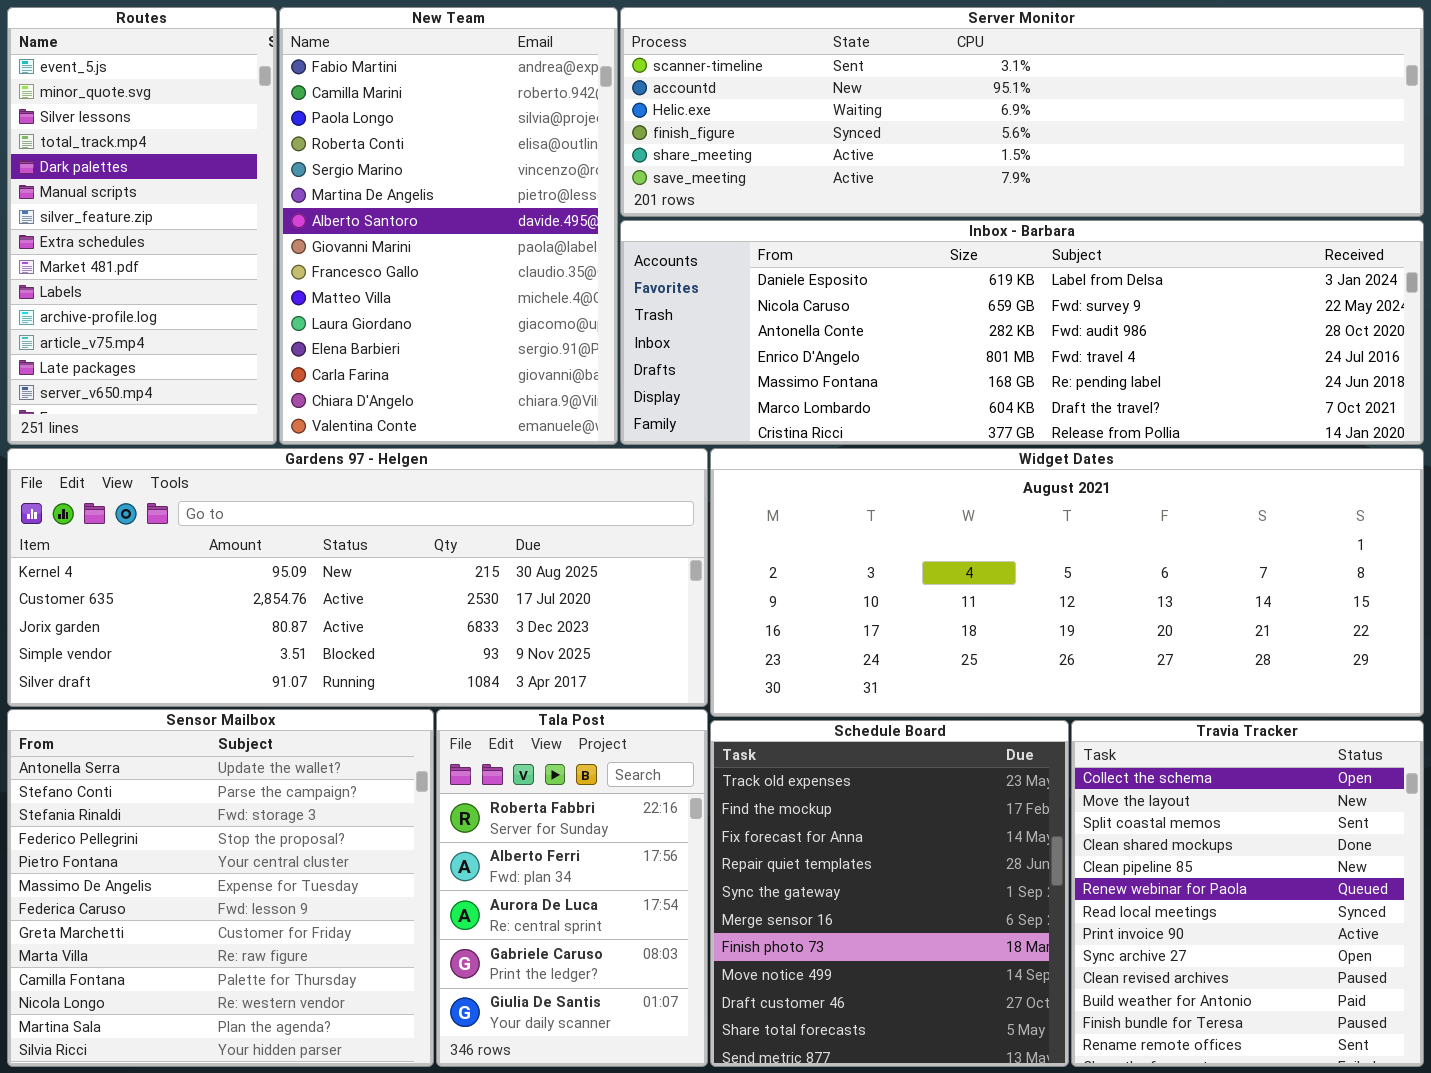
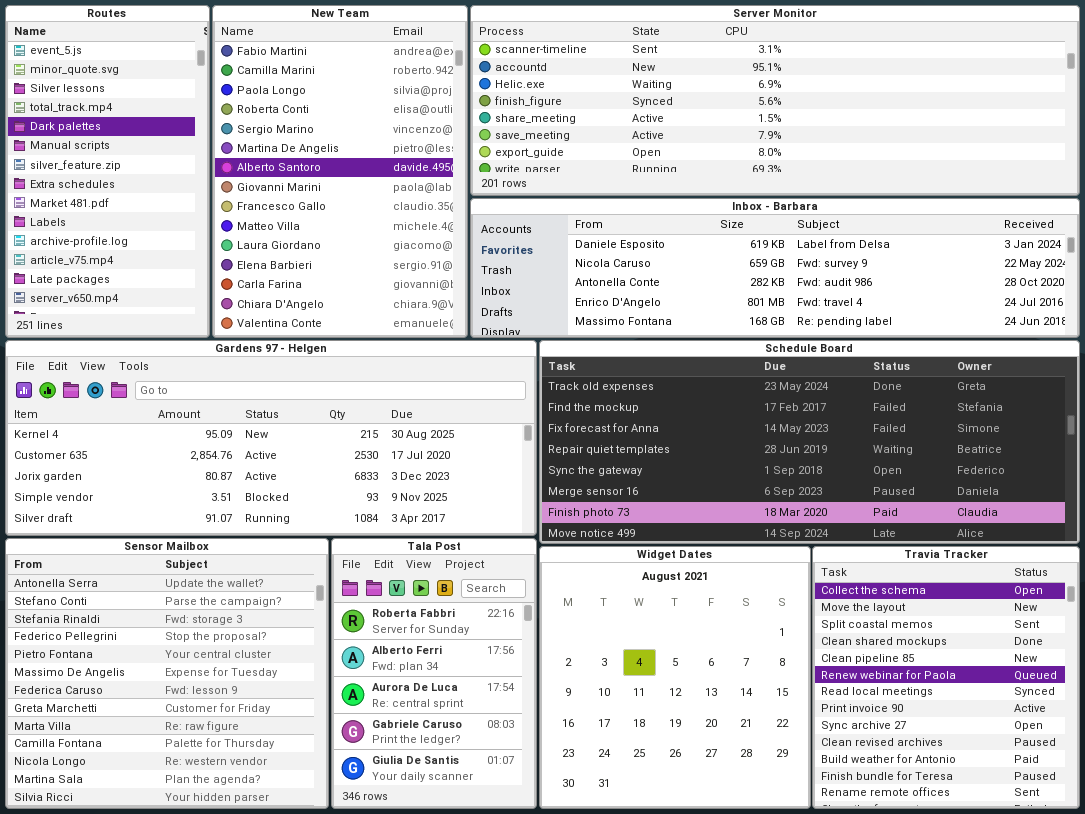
Server Monitor: [620,7,1424,217] -> [470,5,1080,196], resized
Inbox - Barbara: [620,220,1424,445] -> [470,198,1080,338], resized
Widget Dates: [710,448,1424,717] -> [539,546,811,809], moved, resized
Schedule Board: [710,720,1069,1067] -> [539,340,1080,544], moved, resized

